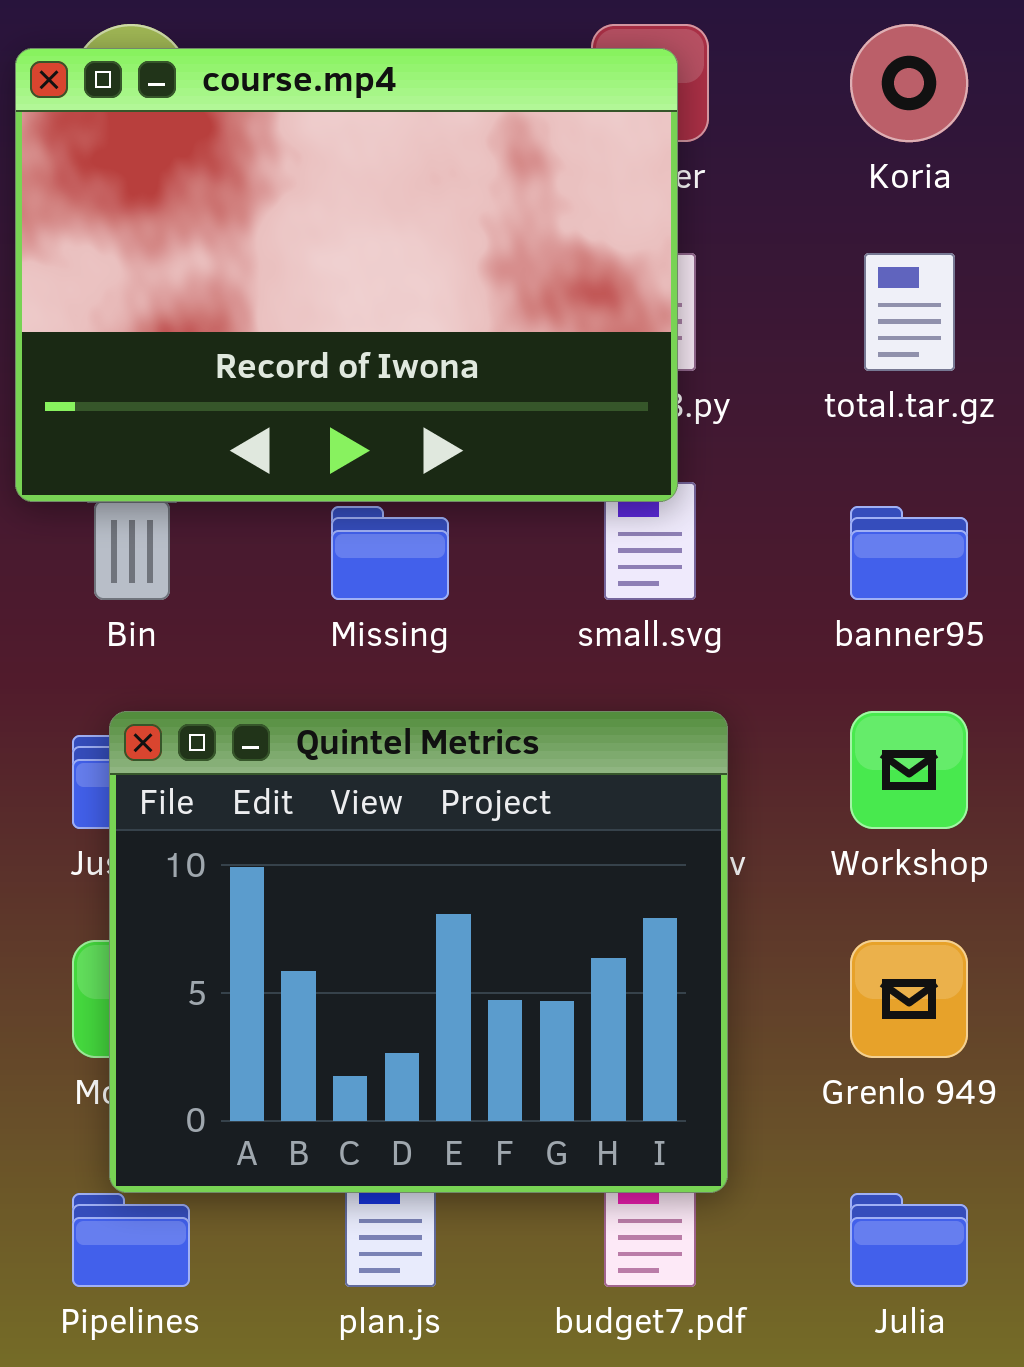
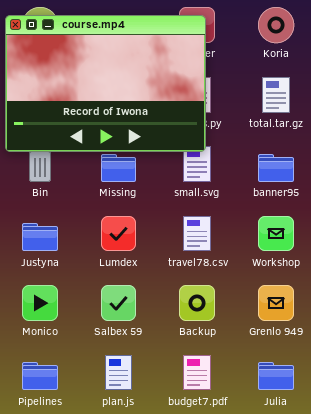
Quintel Metrics: [109,711,728,1193] -> none, closed

